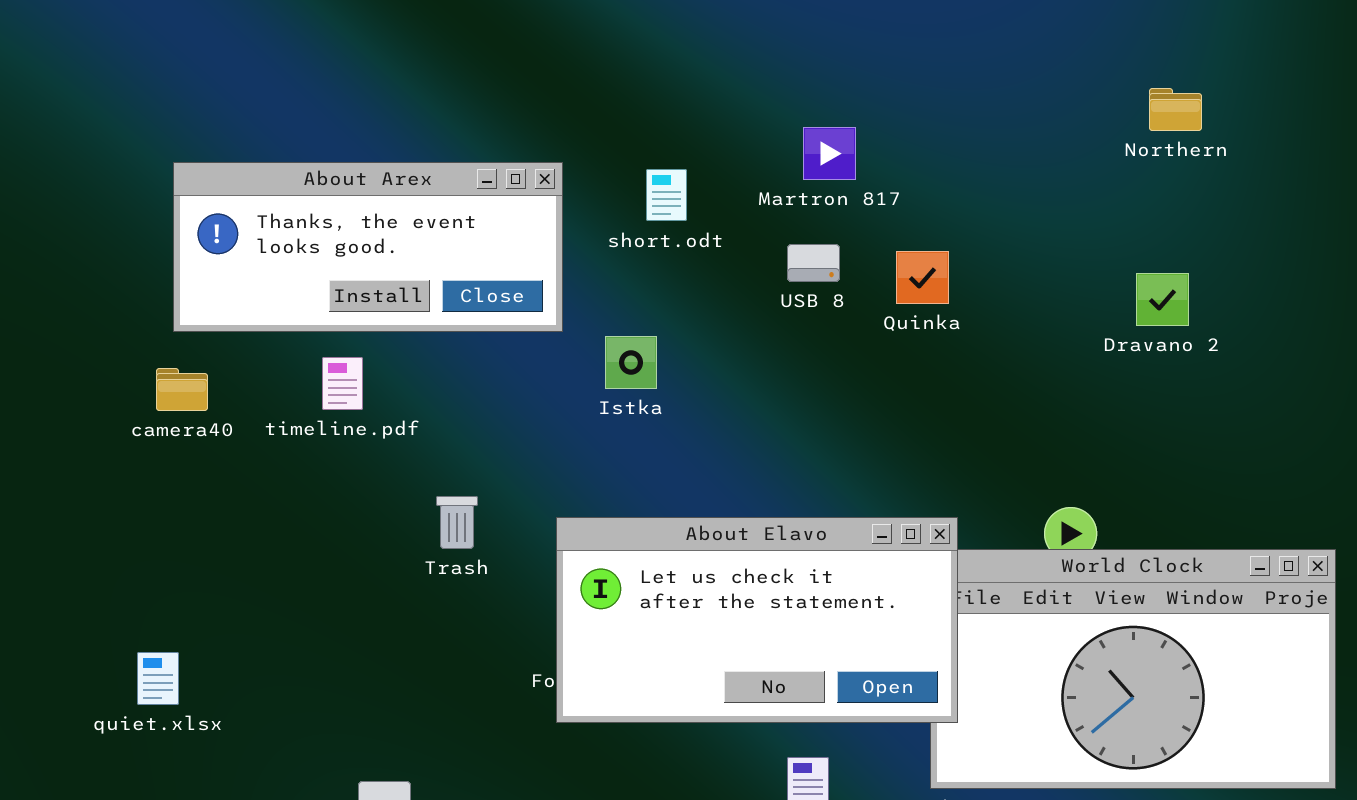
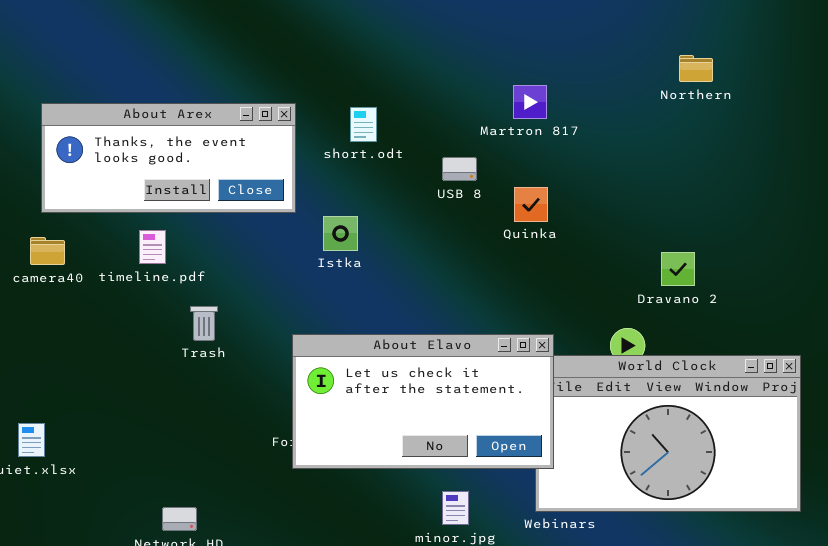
Martron 817: [803,127,856,180] -> [513,85,547,119], moved
Quinka: [896,251,949,304] -> [514,187,548,222], moved
Dravano 2: [1136,273,1189,326] -> [661,252,695,286], moved
Trash: [436,496,478,549] -> [190,306,218,341], moved

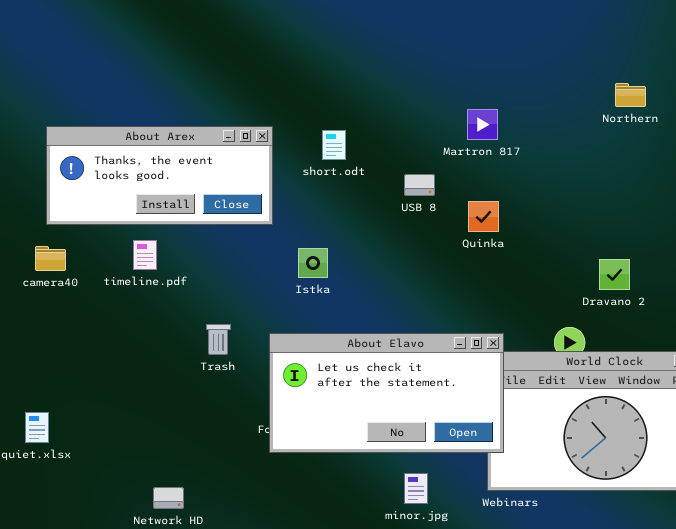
Istka: [323,216,358,251] -> [298,248,328,278], moved
Trash: [190,306,218,341] -> [206,324,231,355], moved

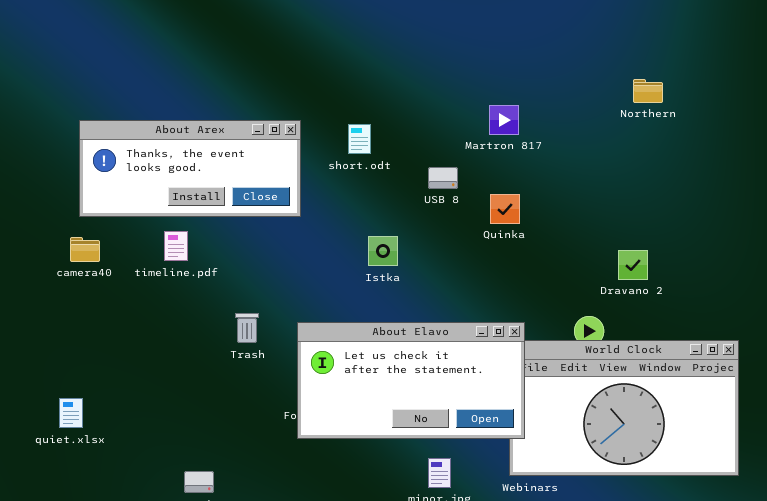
Istka: [298,248,328,278] -> [368,236,398,266], moved

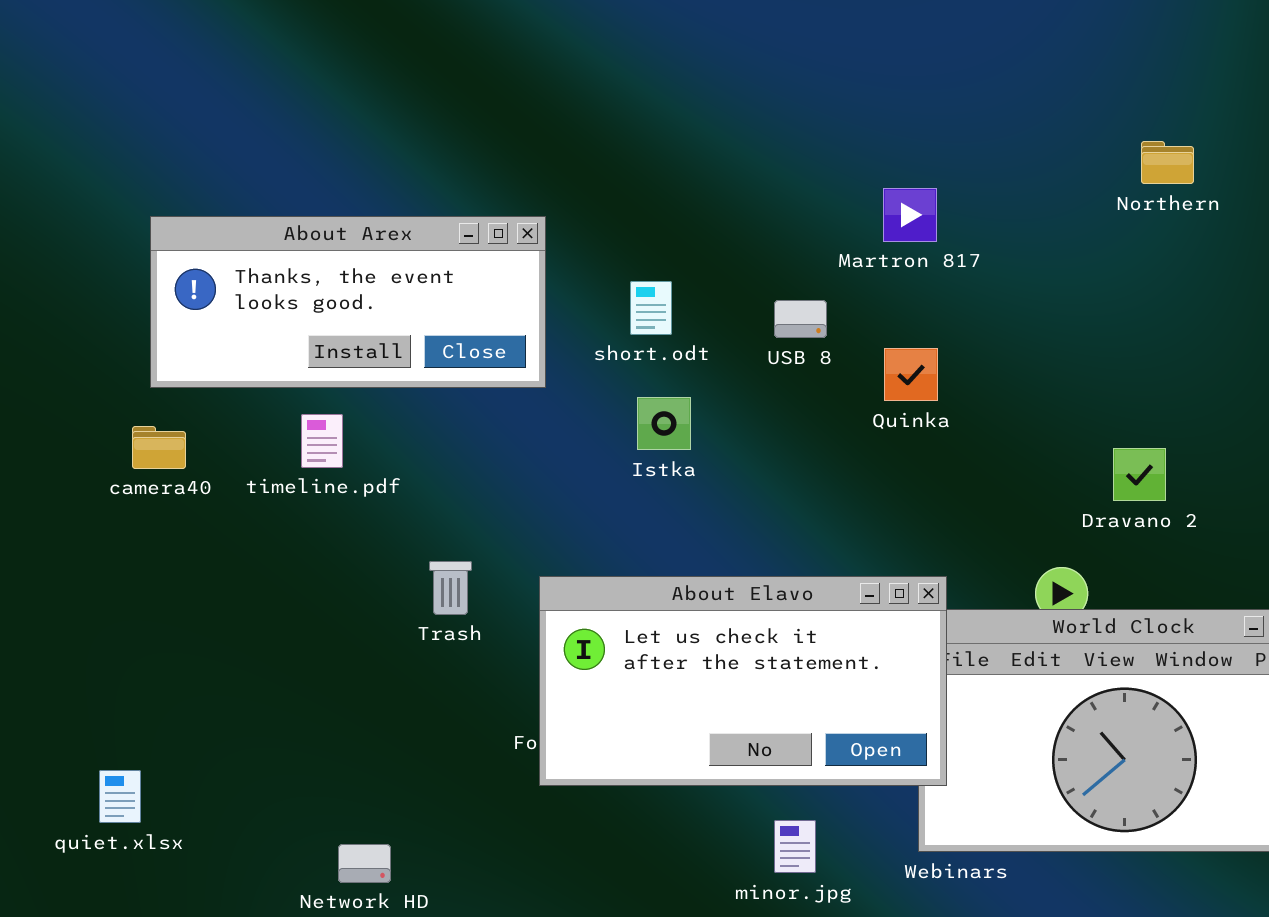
short.odt: [348,124,371,154] -> [630,281,672,335], moved
Istka: [368,236,398,266] -> [637,397,691,450], moved
quiet.xlsx: [59,398,83,428] -> [99,770,141,823], moved

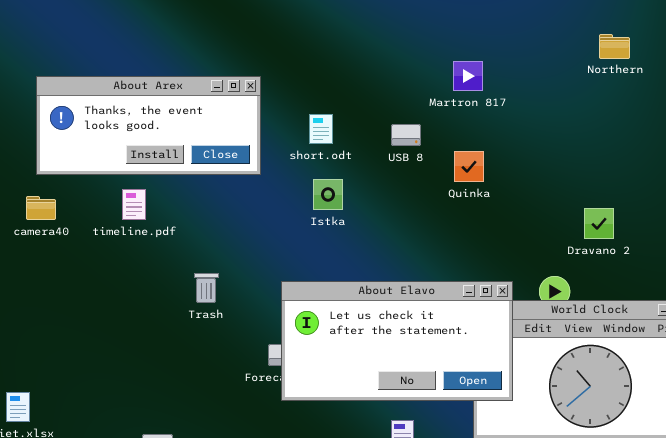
About Elavo: [539,576,947,786] -> [281,281,513,401], moved

